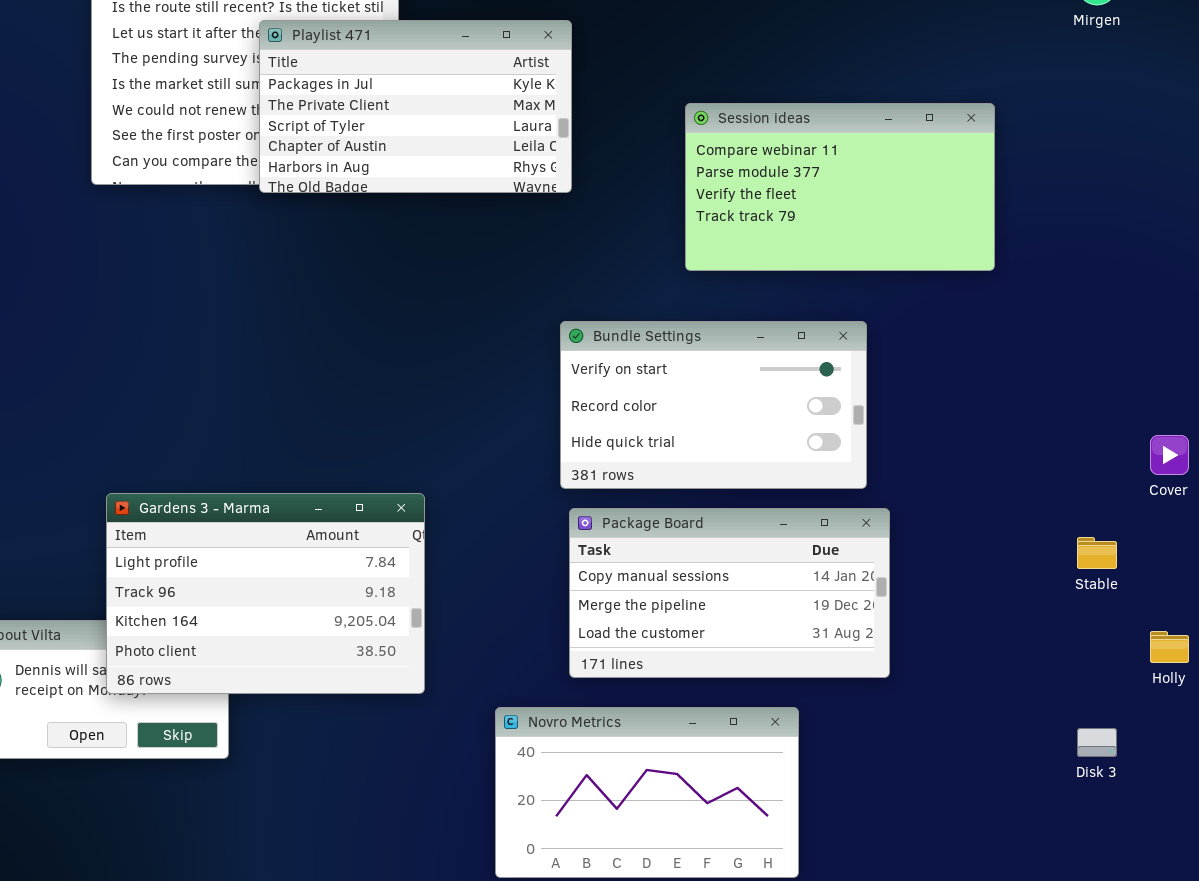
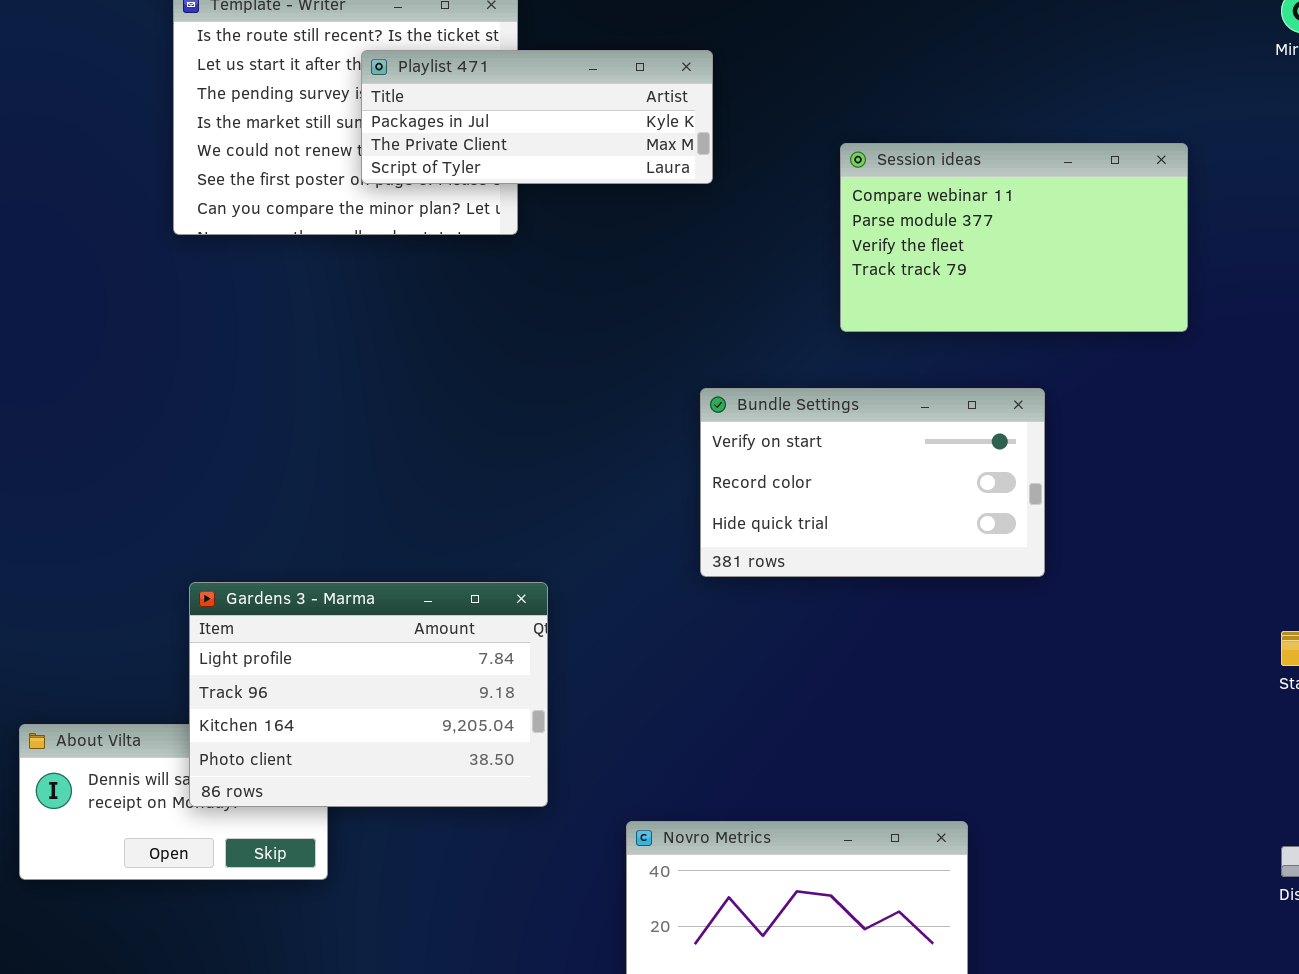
Playlist 471: [259,20,572,193] -> [361,50,713,184], resized
Package Board: [569,508,890,678] -> none, closed

